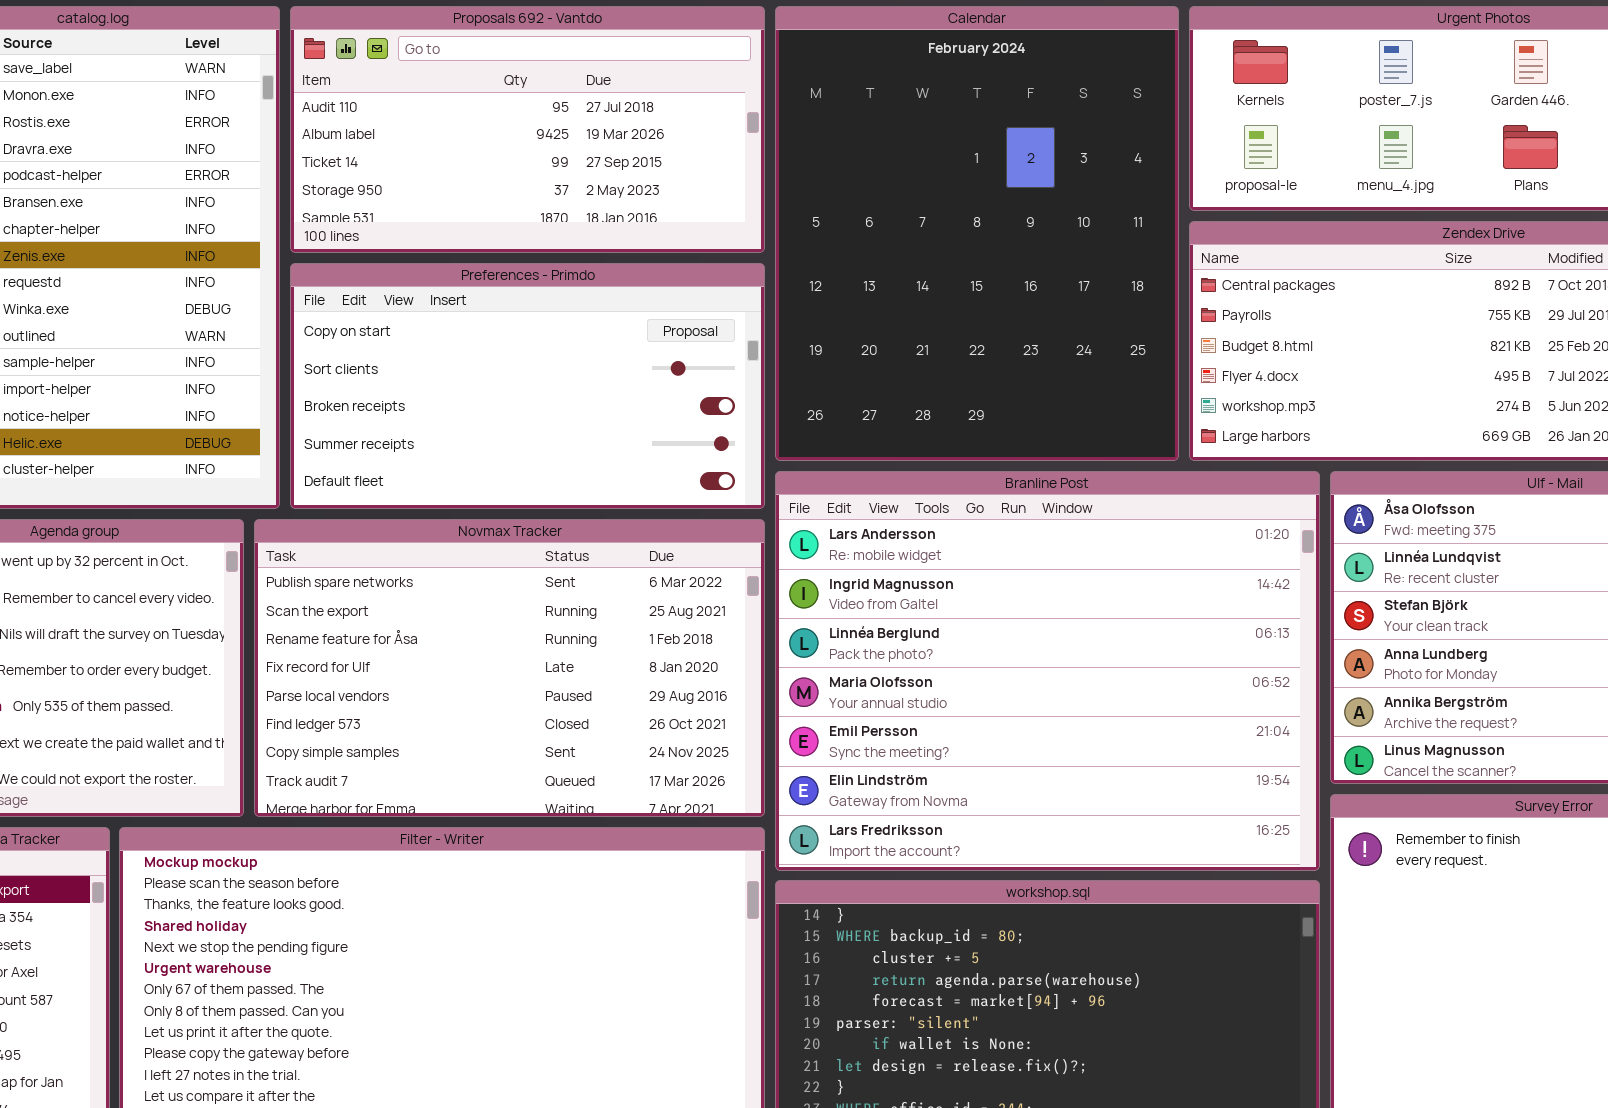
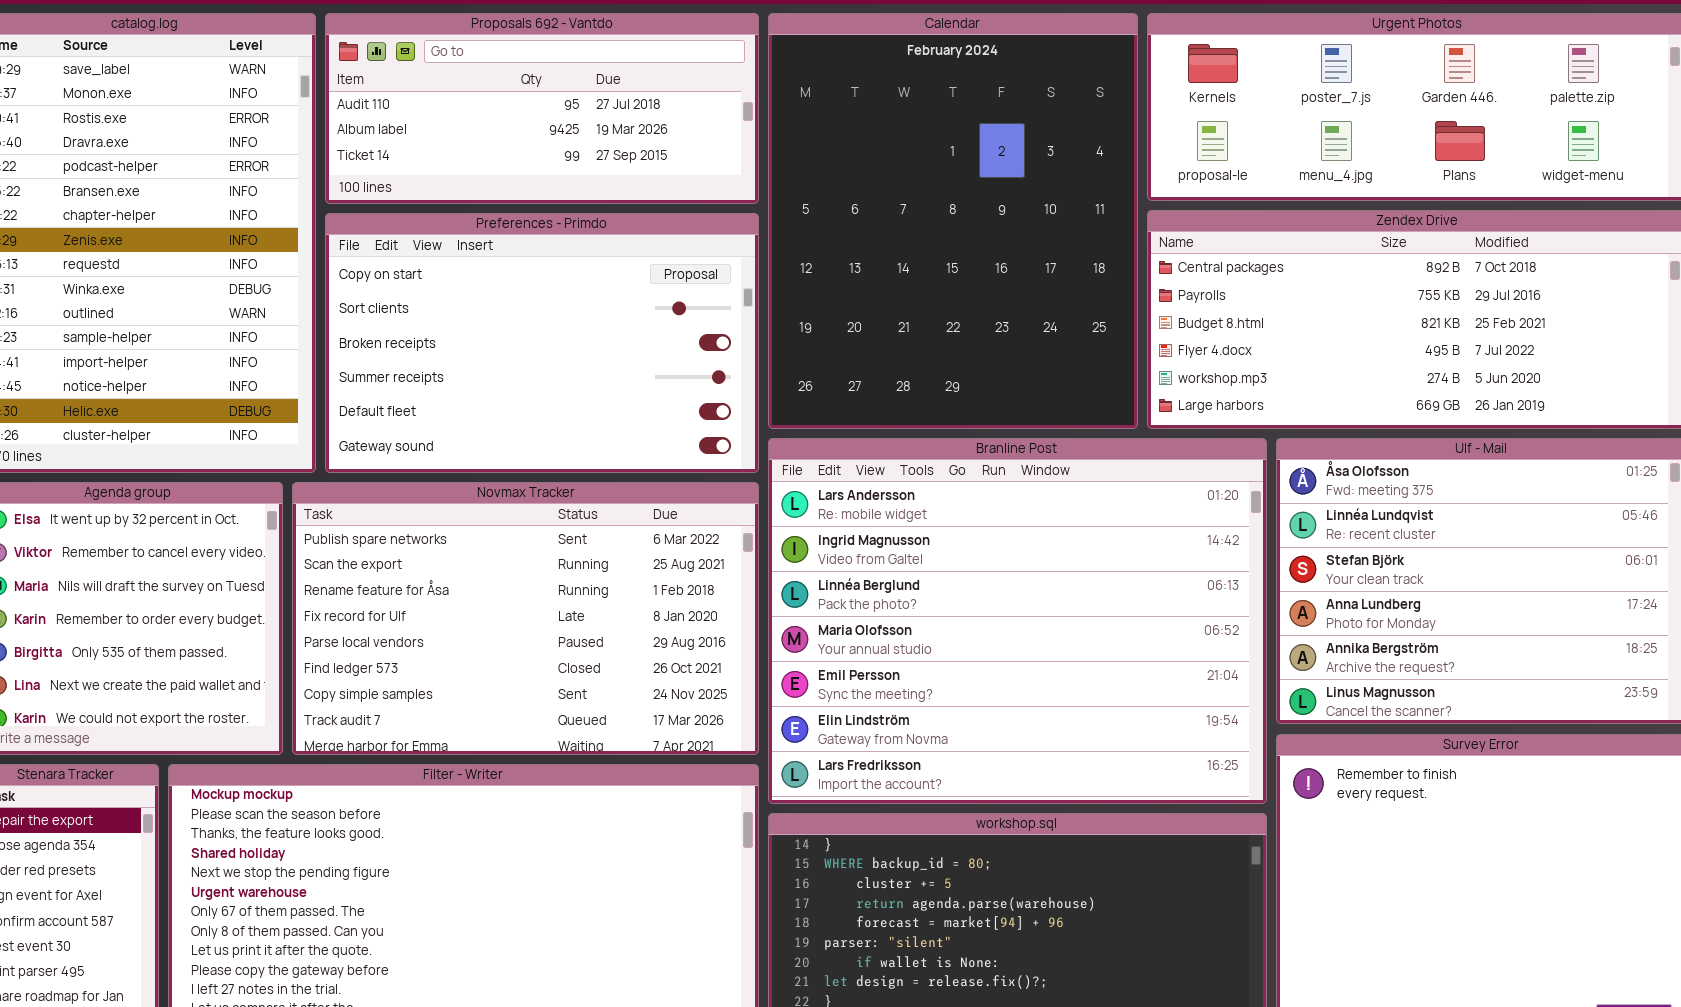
Proposals 692 - Vantdo: [290,6,765,253] -> [325,13,759,204], resized
Preferences - Primdo: [290,263,765,509] -> [325,213,759,473], resized

